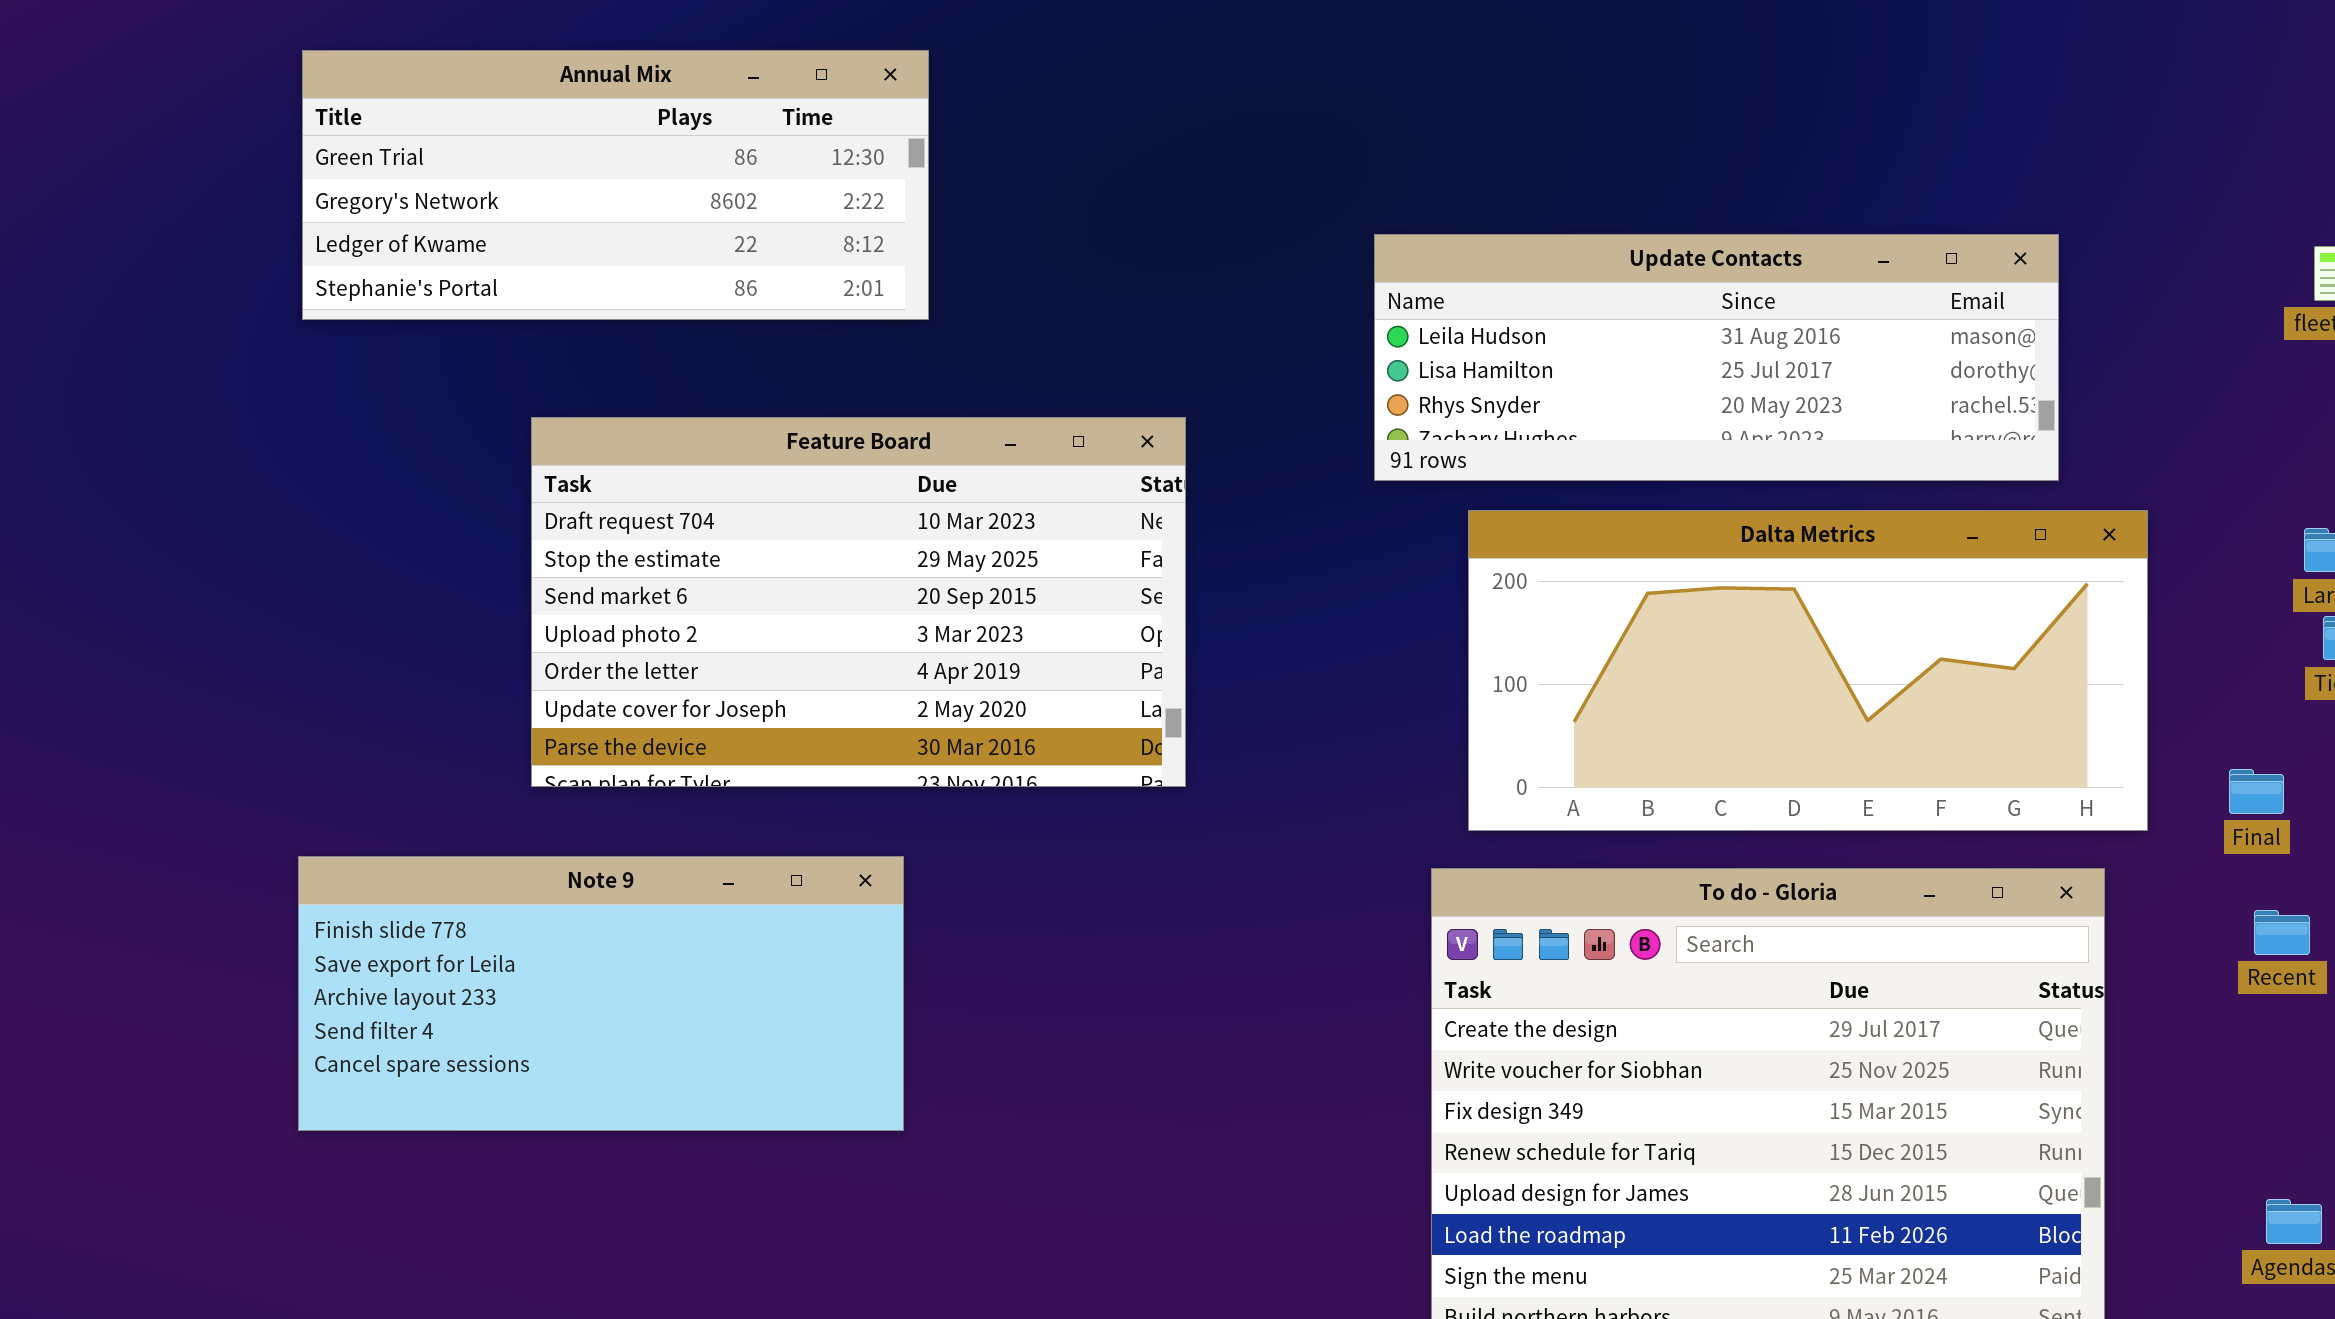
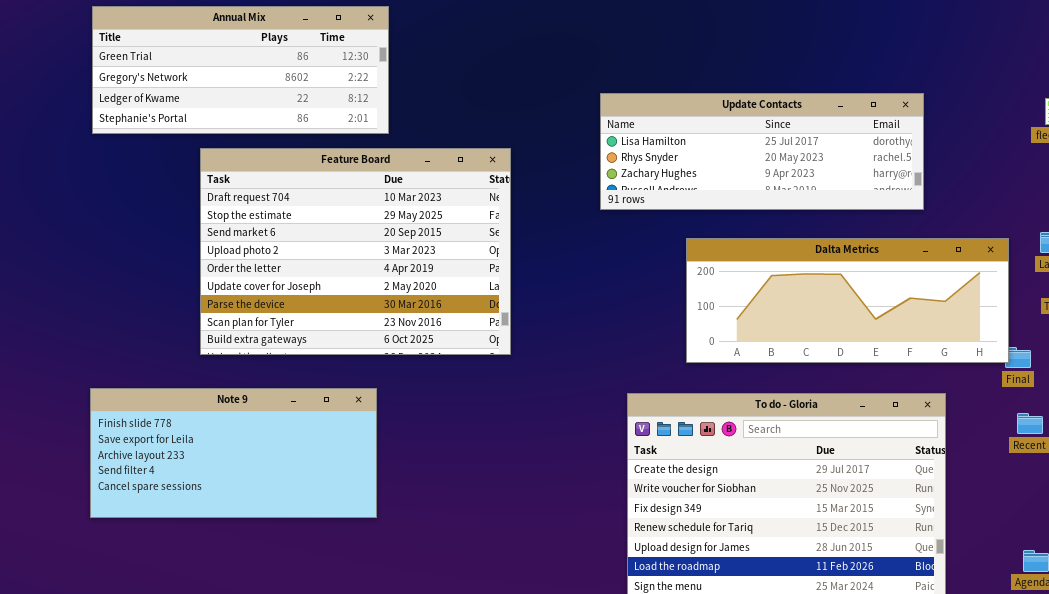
Update Contacts: [1374,234,2059,481] -> [600,93,924,210], scrolled down 1 row
Feature Board: [531,417,1186,787] -> [200,148,511,355], resized
Dalta Metrics: [1468,510,2148,831] -> [686,238,1009,363], moved, resized

